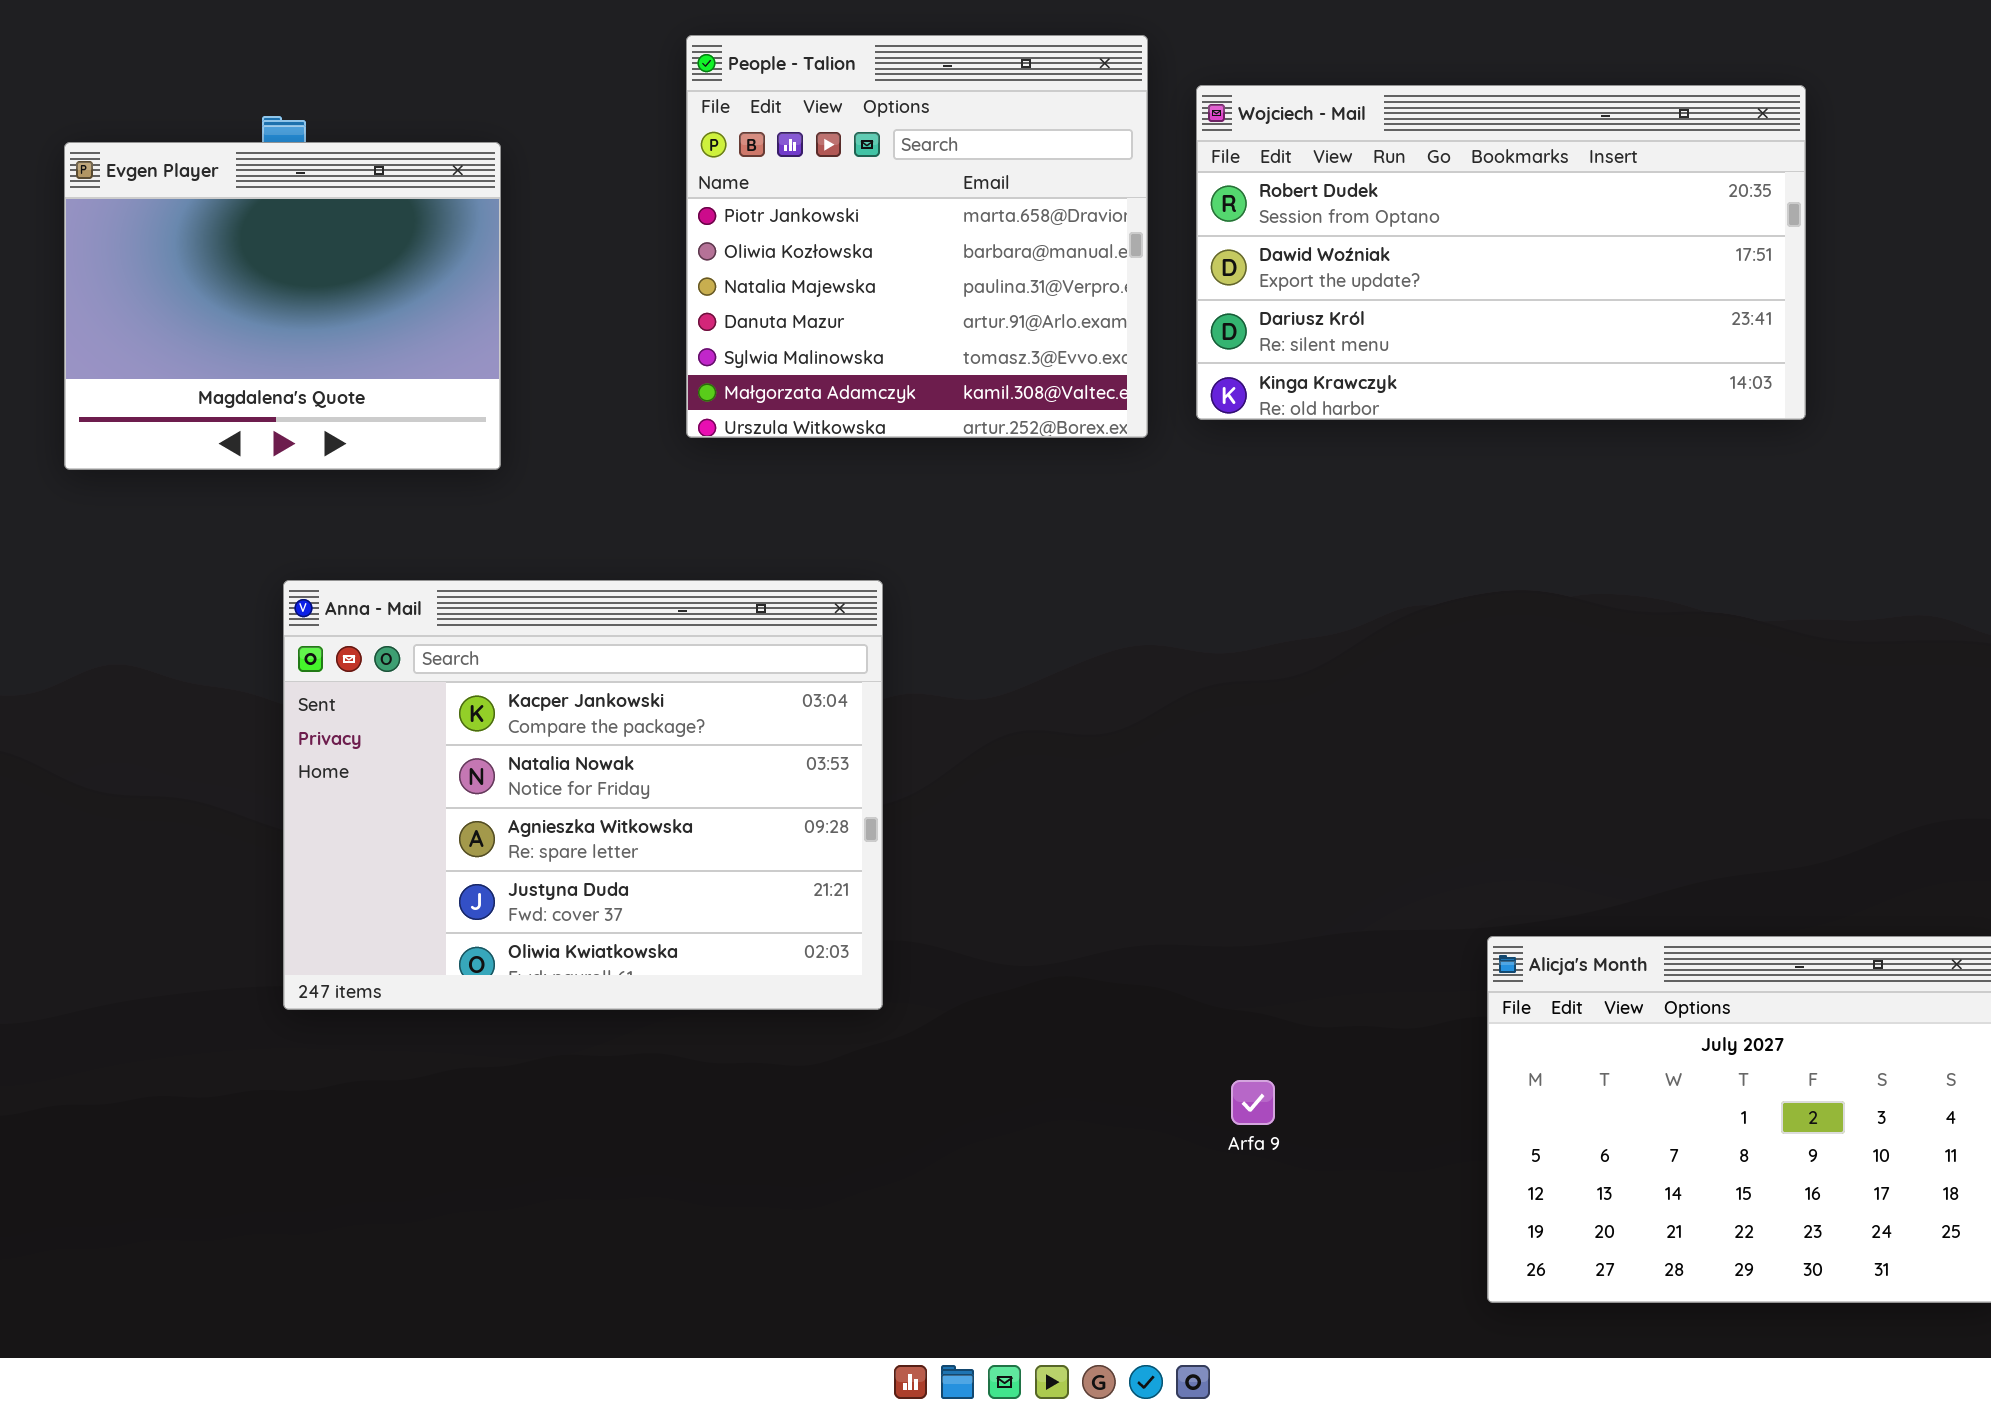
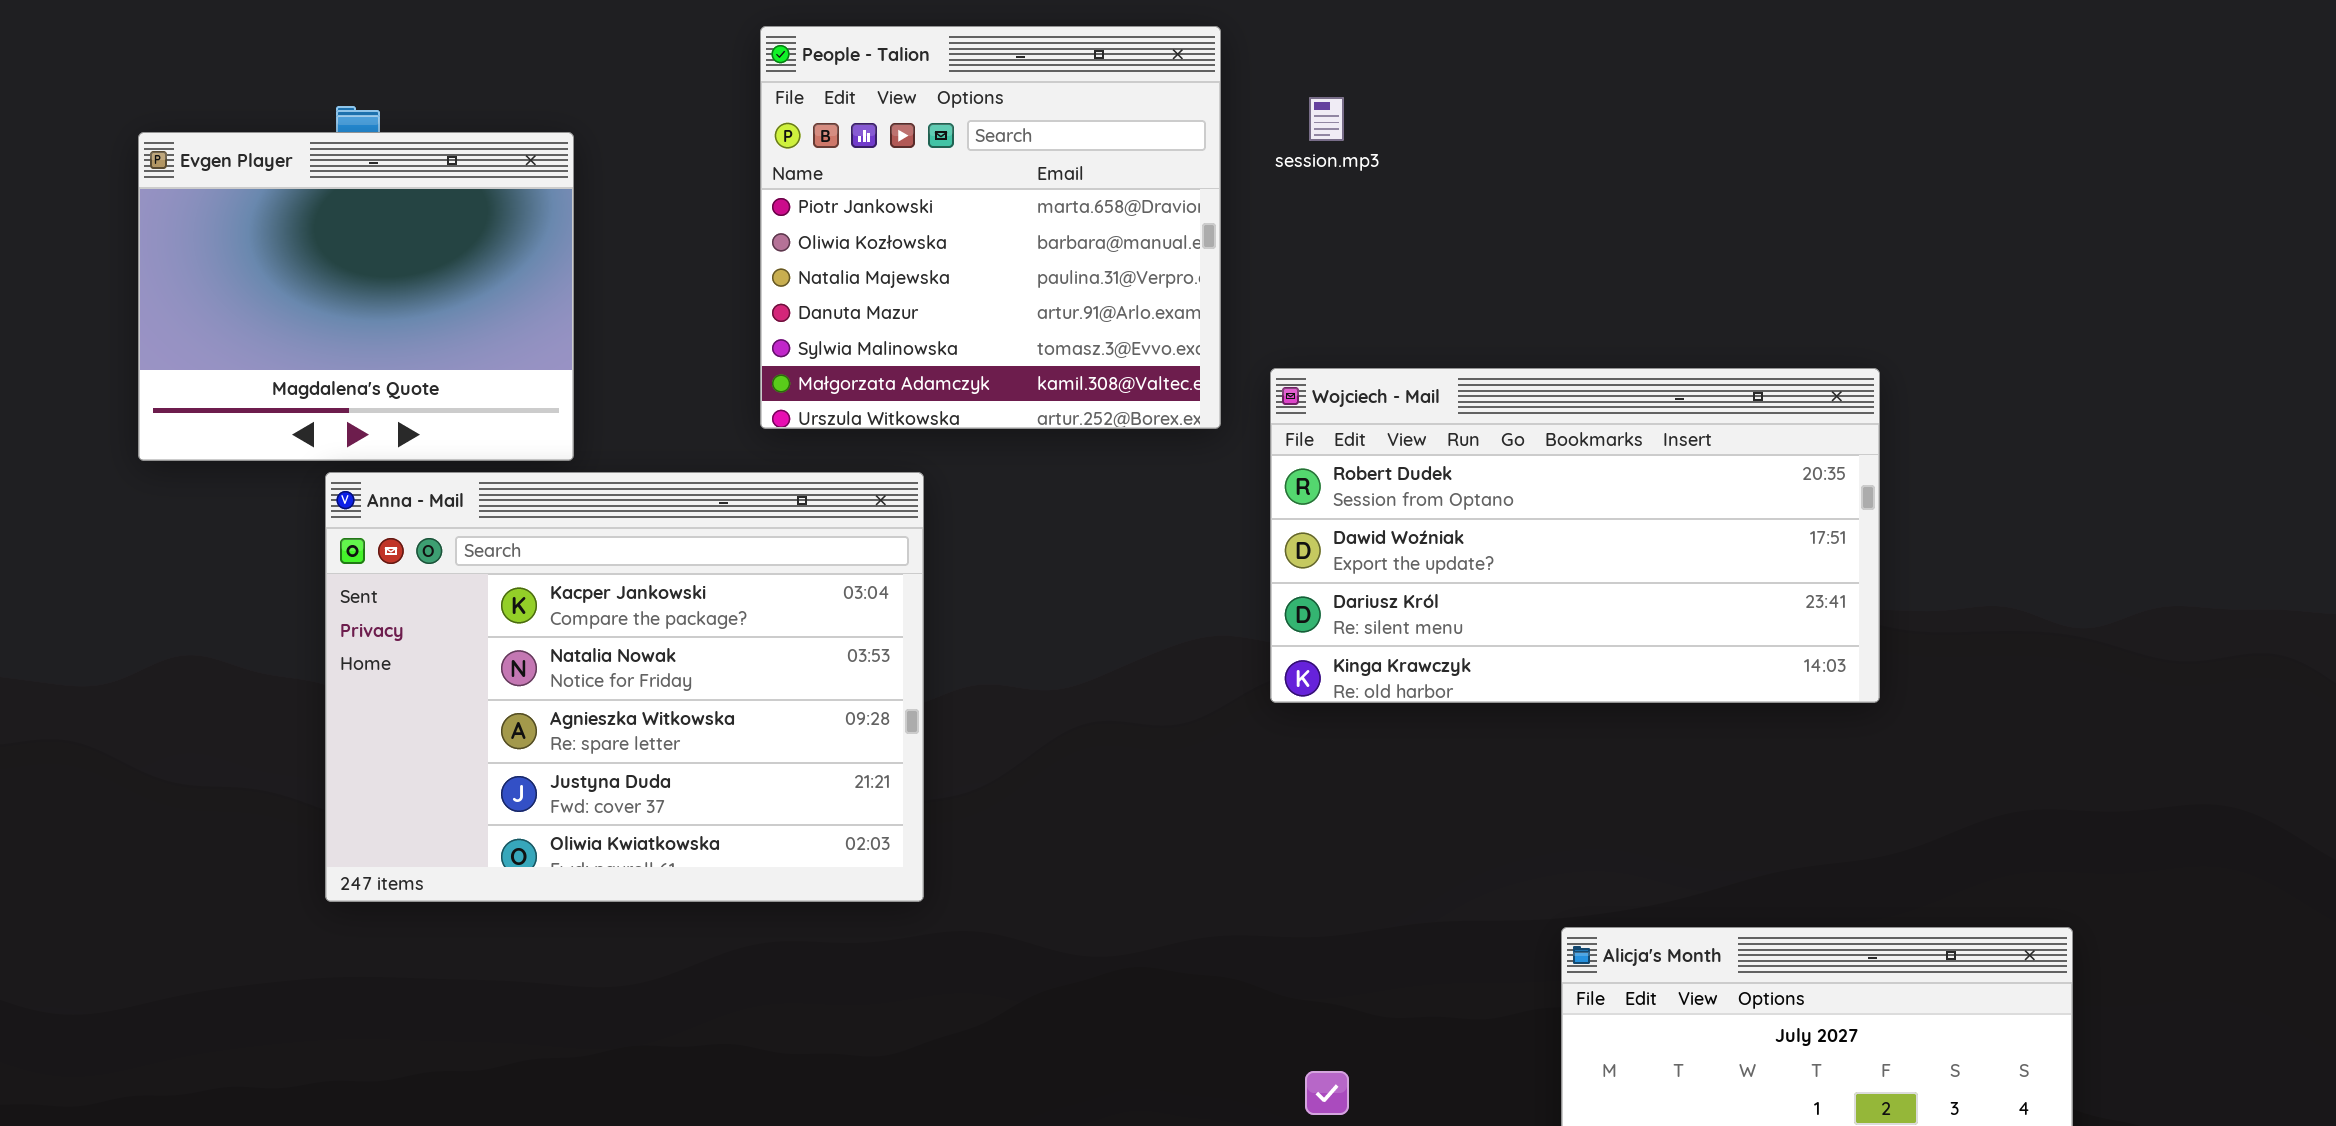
Wojciech - Mail: [1196,85,1806,420] -> [1270,368,1880,703], moved
Anna - Mail: [283,580,883,1010] -> [325,472,924,902], moved

